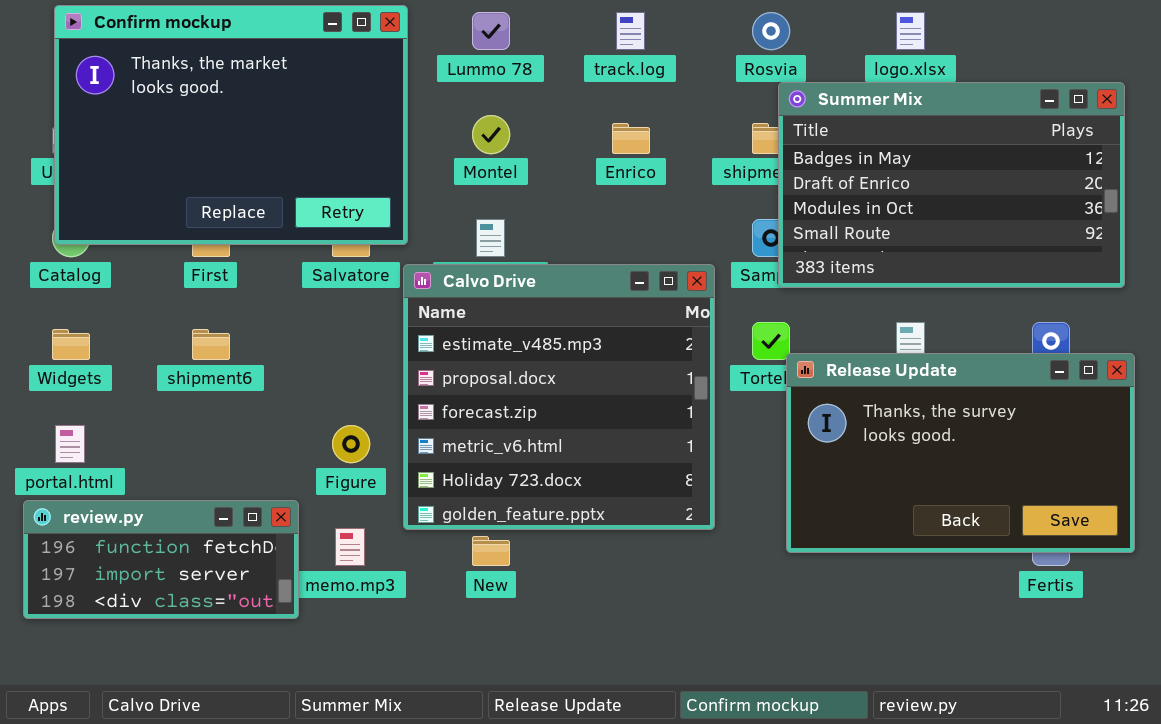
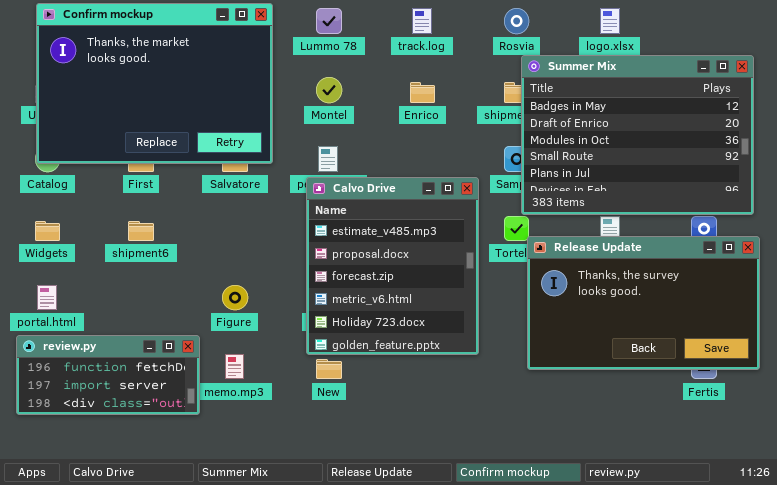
Summer Mix: [778,82,1125,288] -> [521,55,754,215], resized
Calvo Drive: [403,264,715,530] -> [306,177,479,355], resized

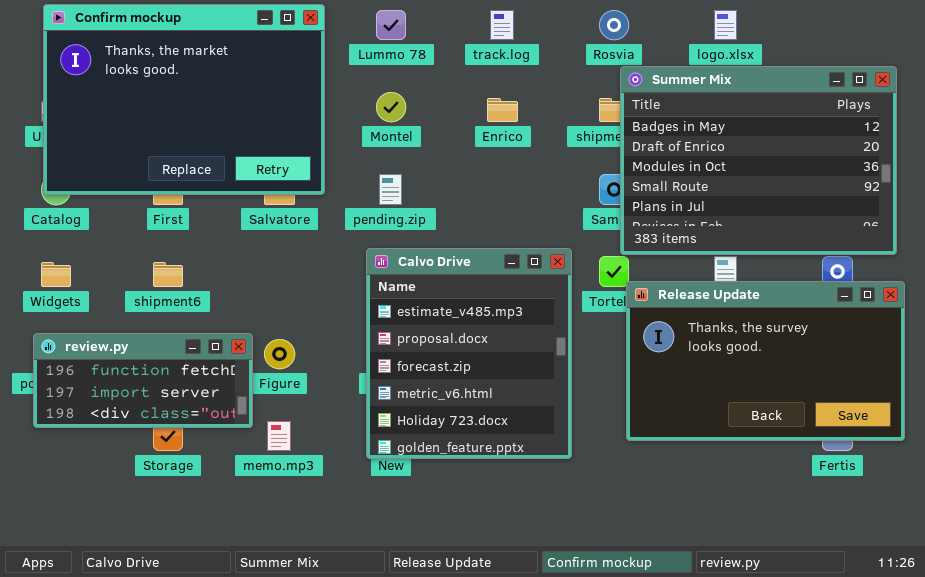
Calvo Drive: [306,177,479,355] -> [366,248,572,459], moved
review.py: [16,335,200,415] -> [33,333,253,428], moved

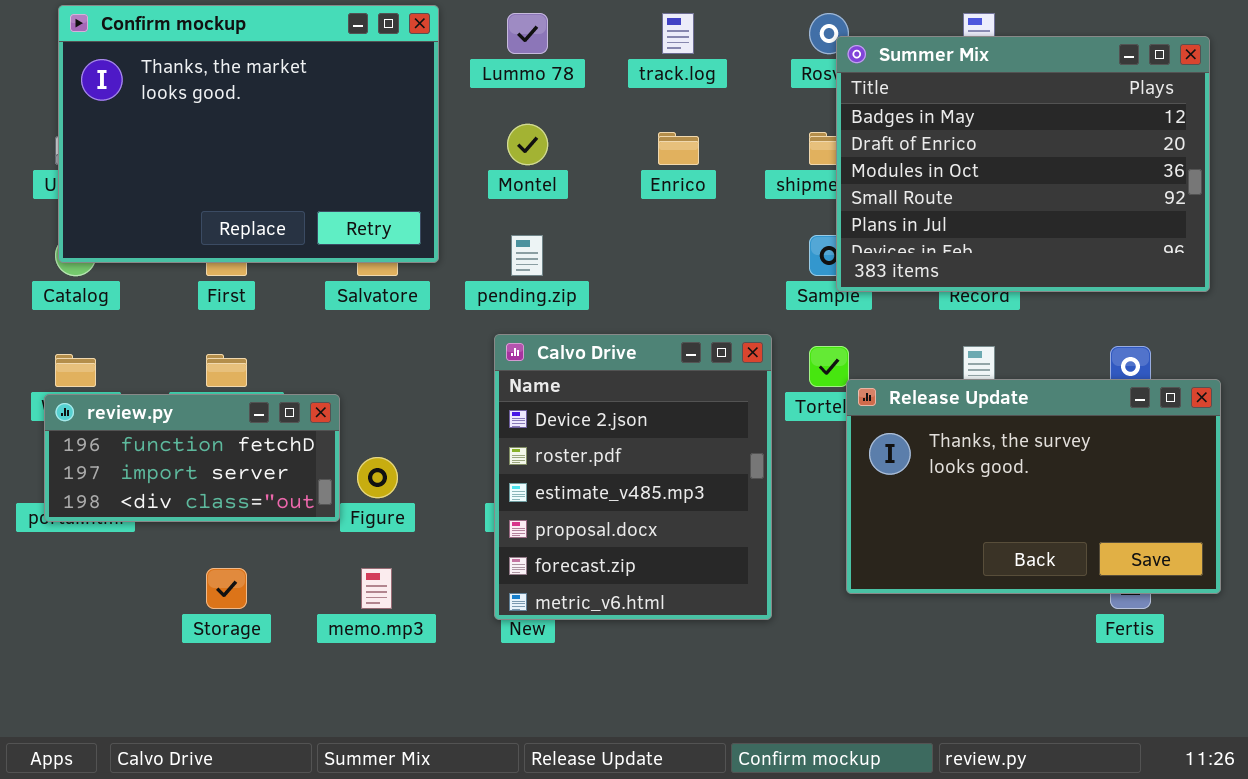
Summer Mix: [620,66,897,255] -> [836,36,1210,292], moved
Calvo Drive: [366,248,572,459] -> [494,334,772,620], scrolled up 2 rows
review.py: [33,333,253,428] -> [44,394,340,522], moved

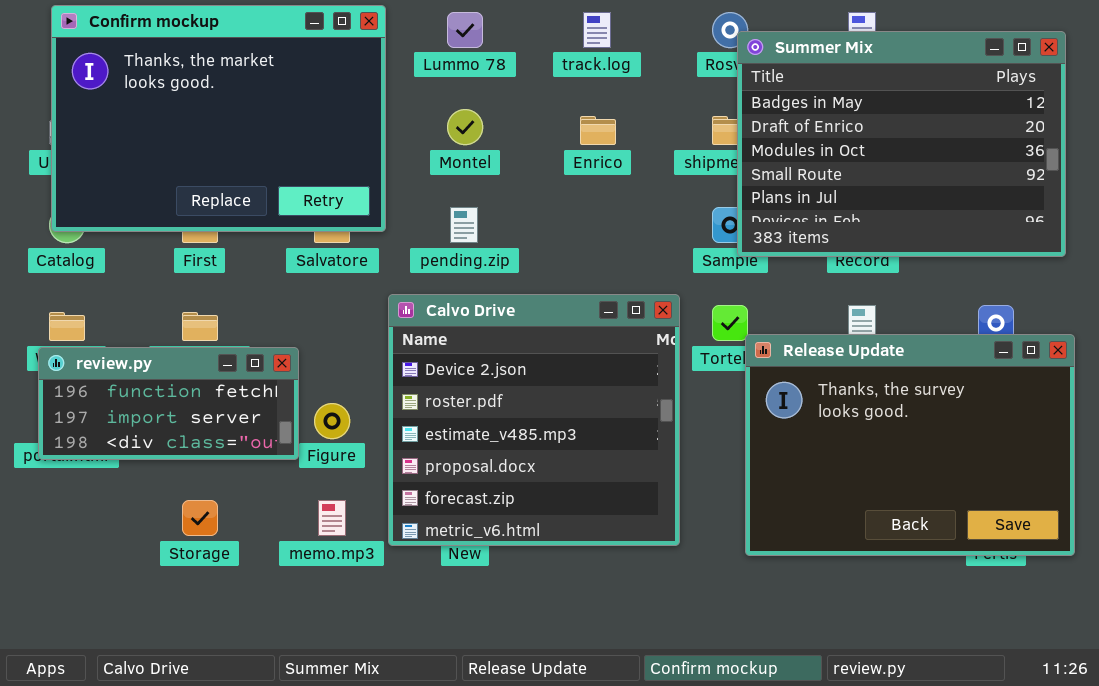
Calvo Drive: [494,334,772,620] -> [388,294,680,546], resized
Release Update: [846,379,1221,594] -> [745,334,1075,556], resized

